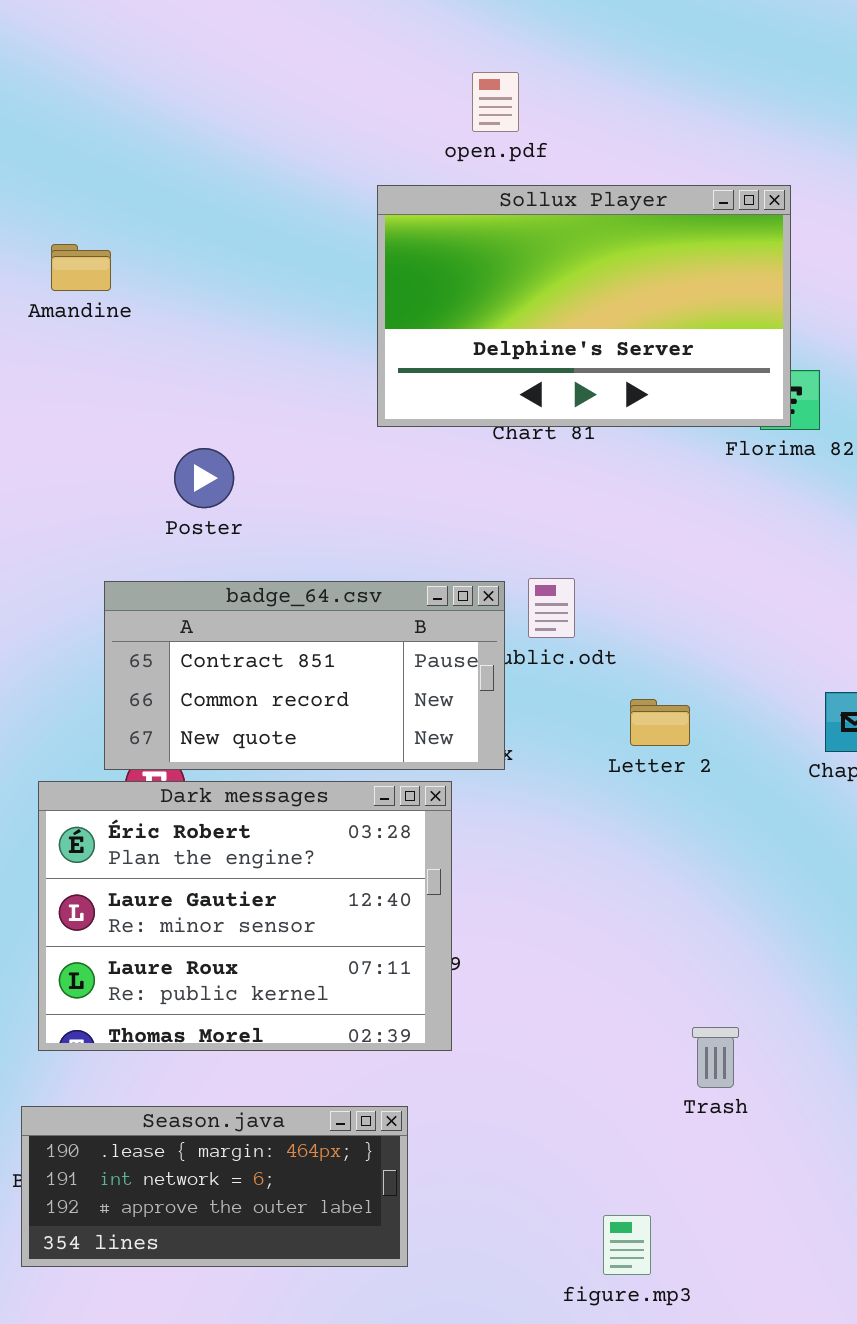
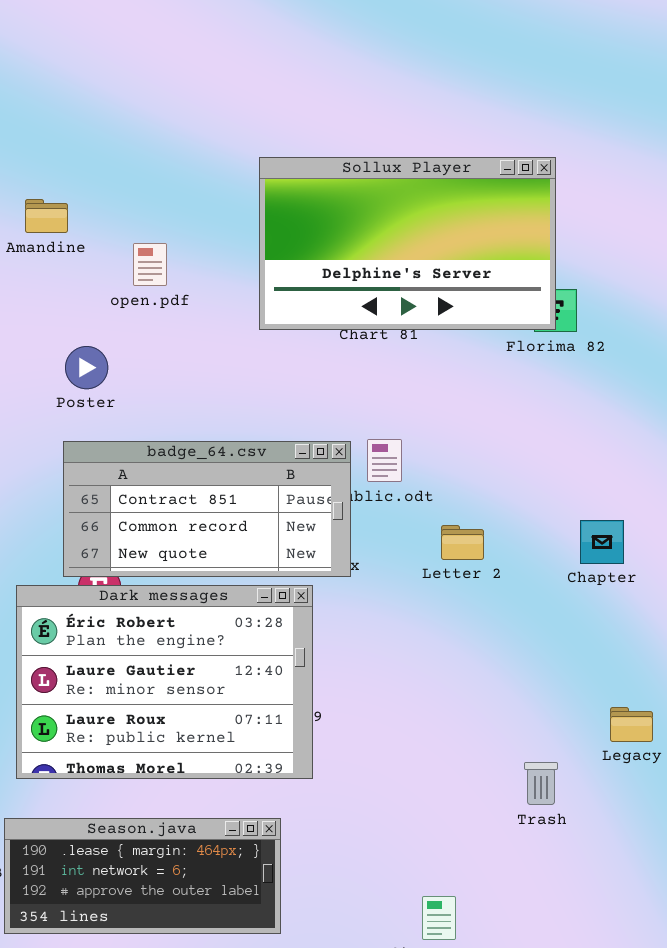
open.pdf: [472,72,519,132] -> [133,243,167,286], moved
Poster: [174,448,234,508] -> [65,346,108,389], moved
Trash: [692,1027,739,1088] -> [524,762,558,805], moved

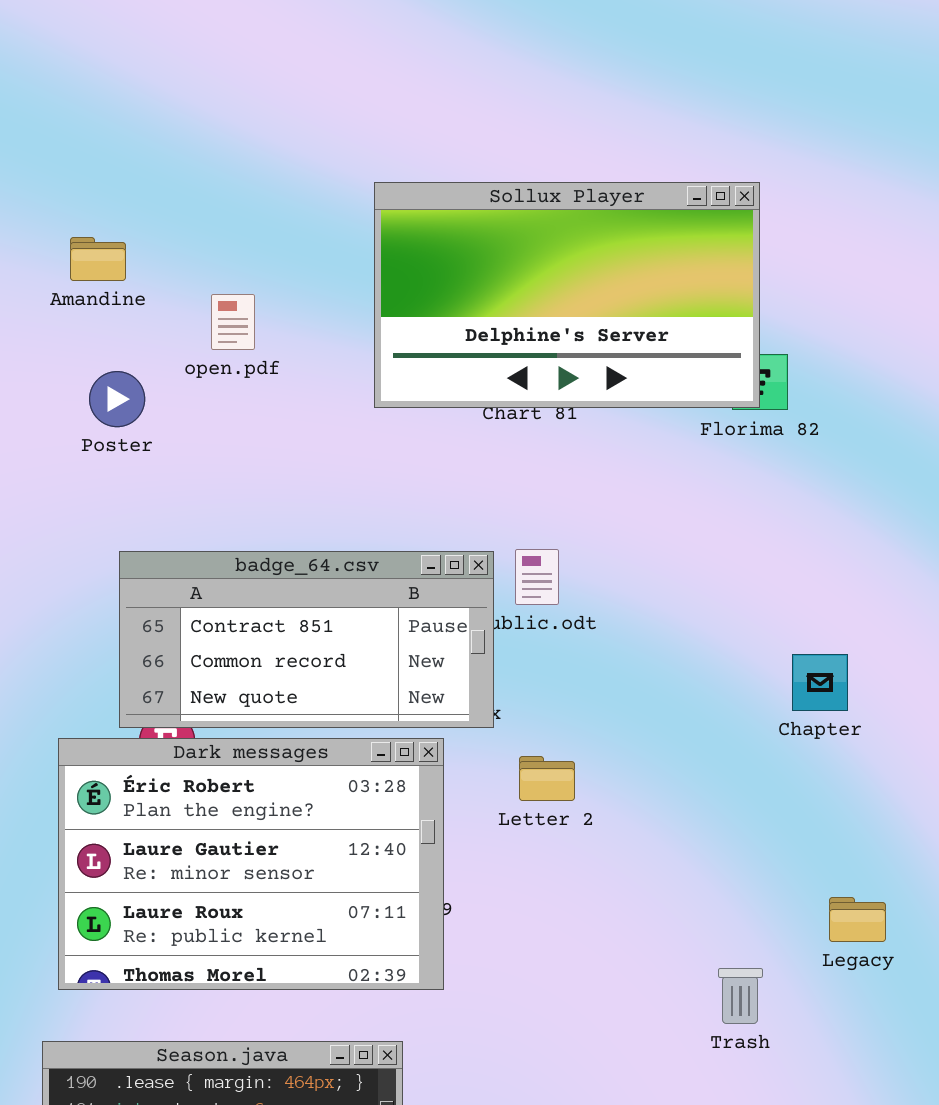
Poster: [65,346,108,389] -> [89,371,145,427], moved
Letter 2: [441,525,484,560] -> [519,756,575,801], moved

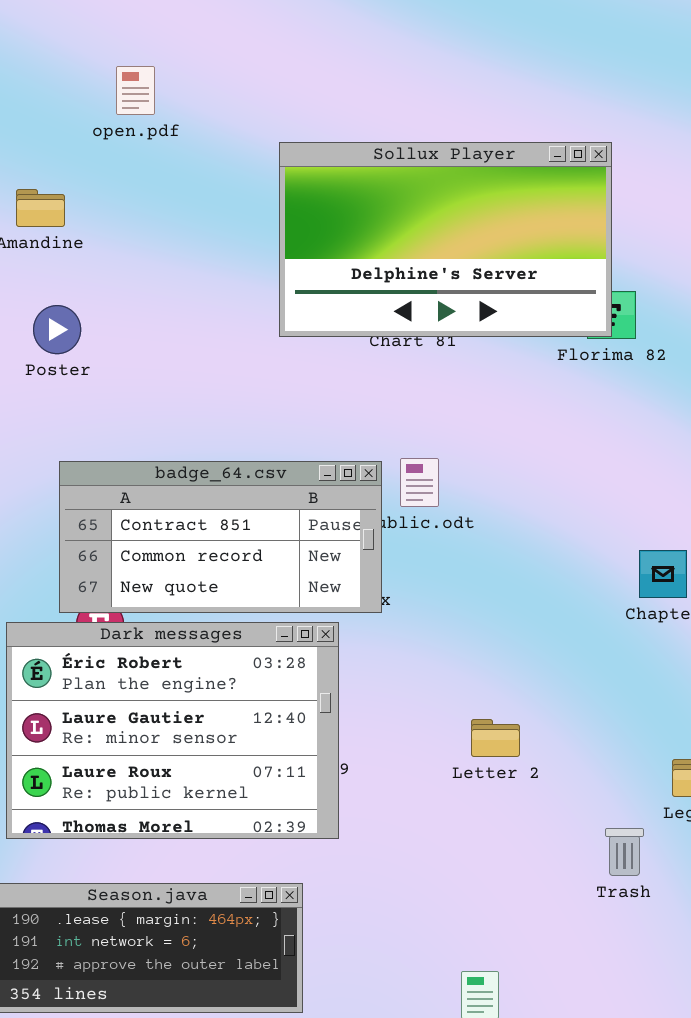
open.pdf: [211,294,255,350] -> [116,66,155,115], moved
Letter 2: [519,756,575,801] -> [471,719,520,757], moved
Trash: [718,968,763,1024] -> [605,828,644,876], moved

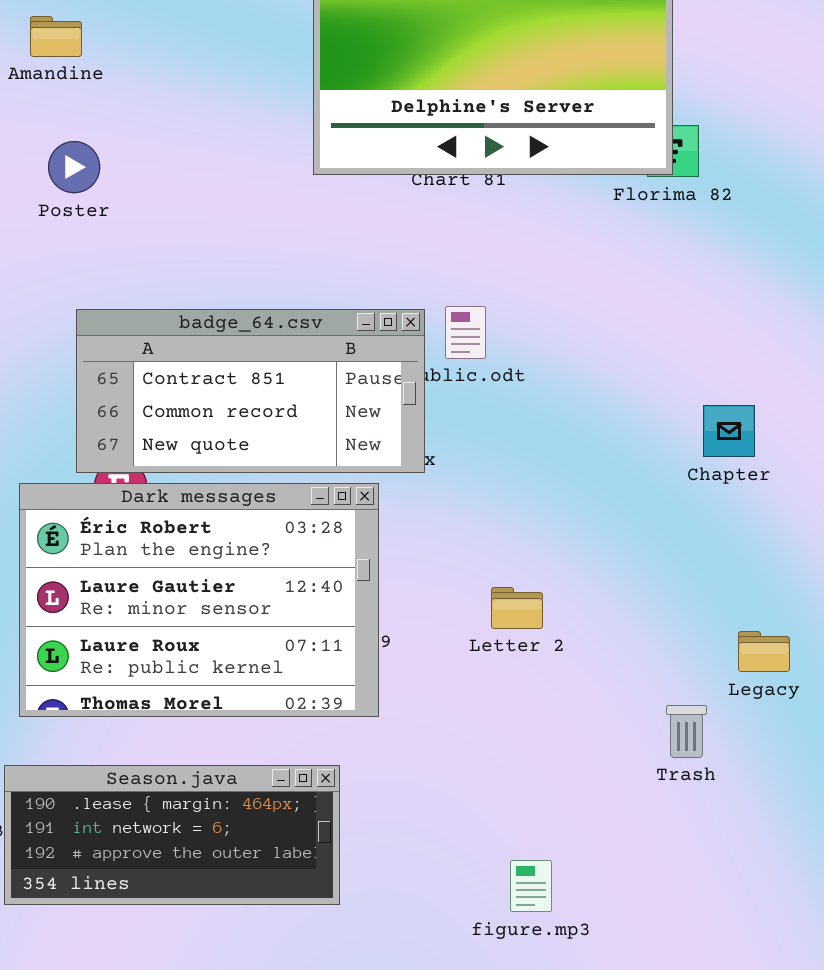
Letter 2: [471,719,520,757] -> [491,587,543,629], moved

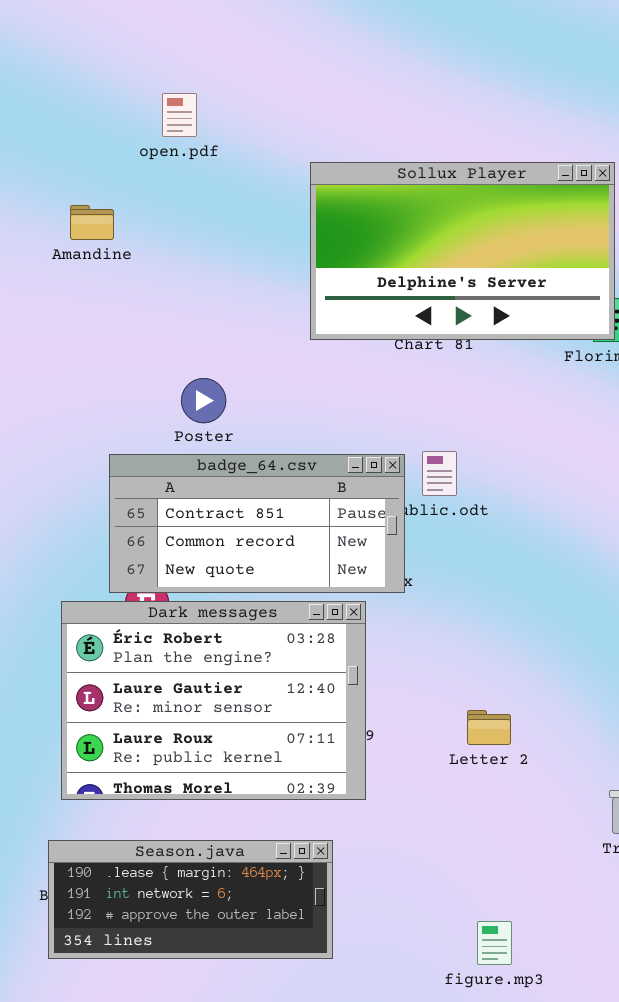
Poster: [48,141,100,193] -> [181,378,226,423], moved
Letter 2: [491,587,543,629] -> [467,710,511,745], moved

